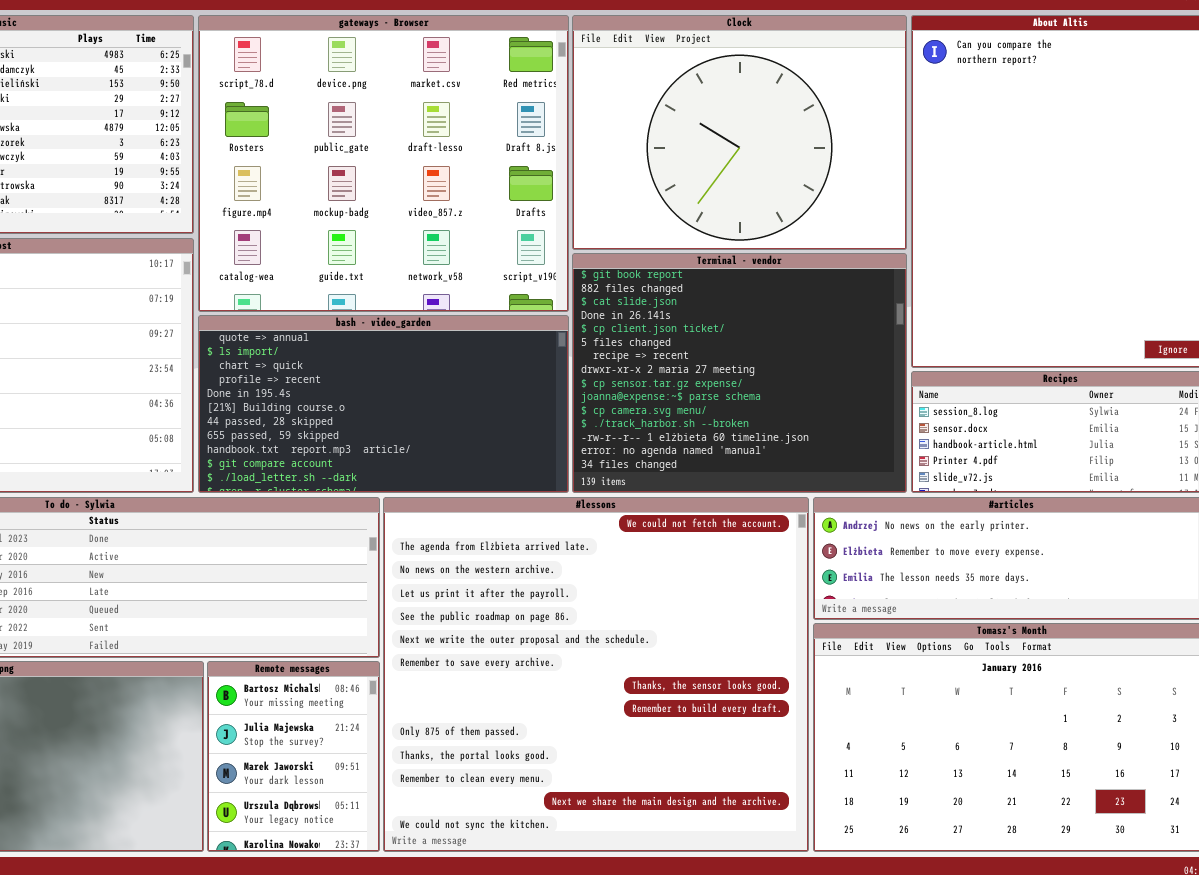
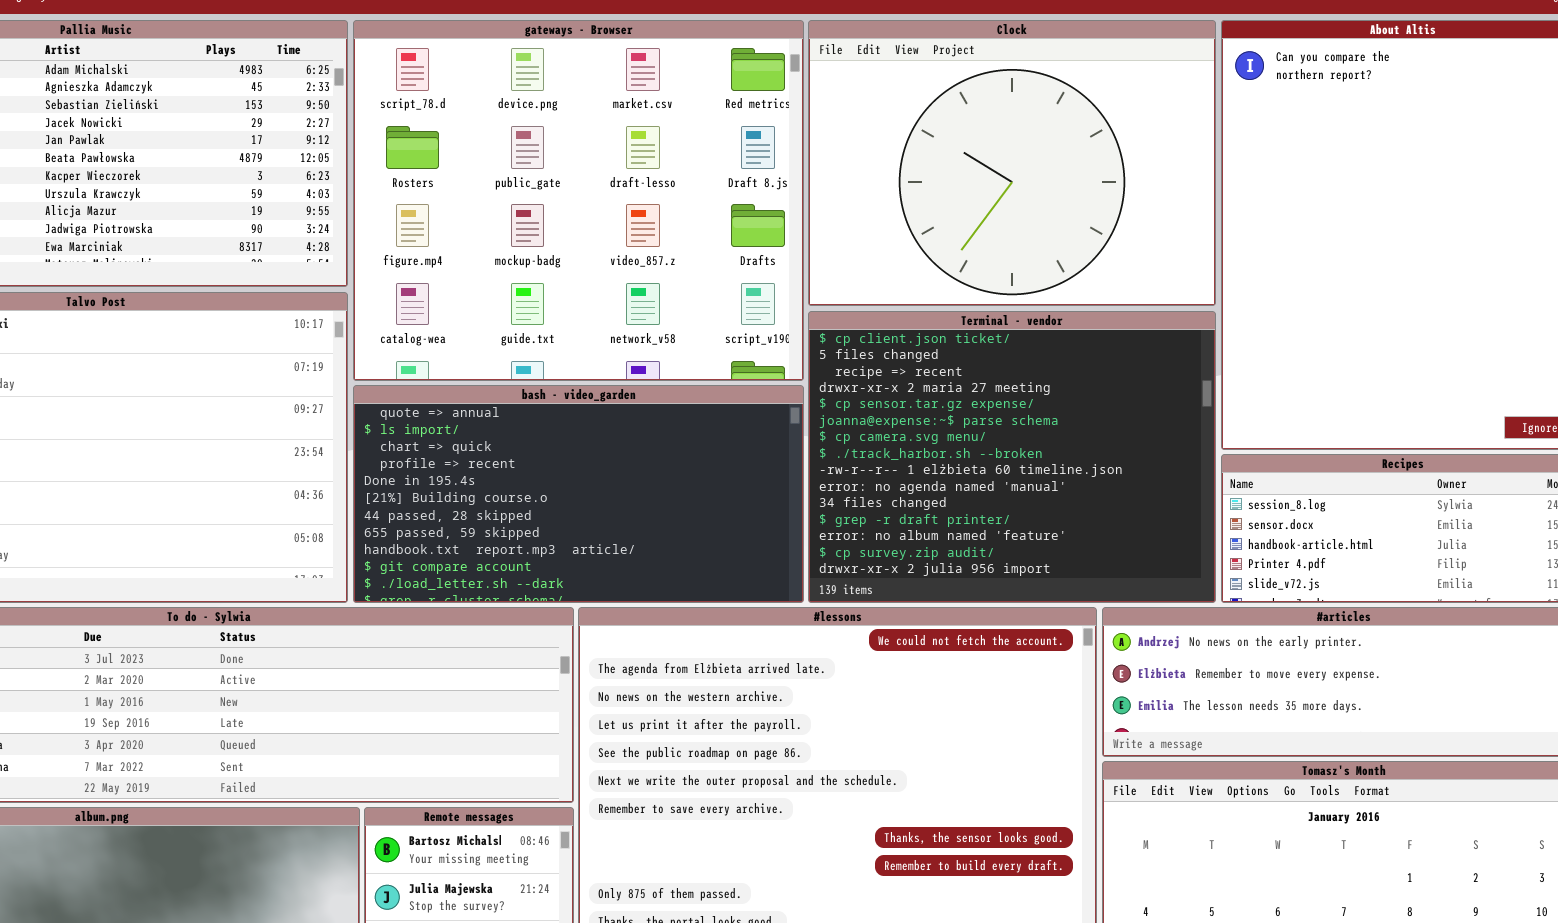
Terminal - vendor: [572,253,907,493] -> [808,311,1216,603], scrolled down 4 rows

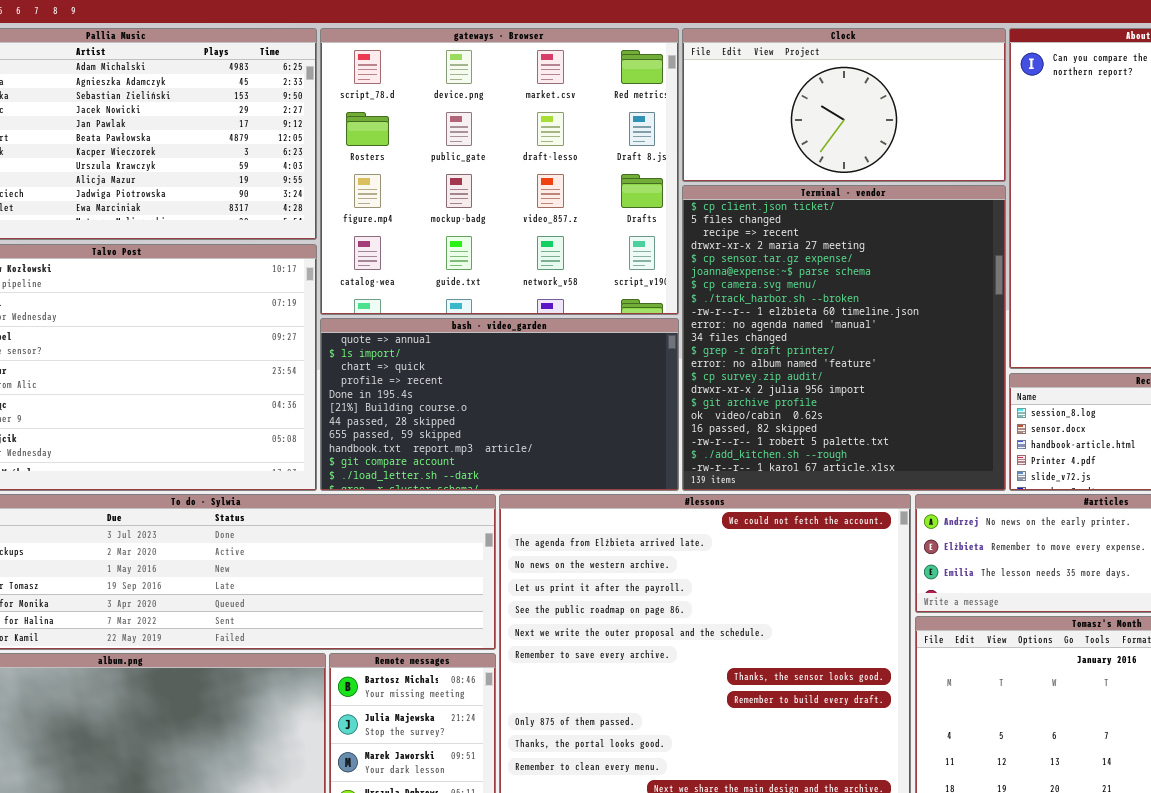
Clock: [808,20,1216,306] -> [682,28,1006,182], resized
Terminal - vendor: [808,311,1216,603] -> [682,185,1006,491], resized

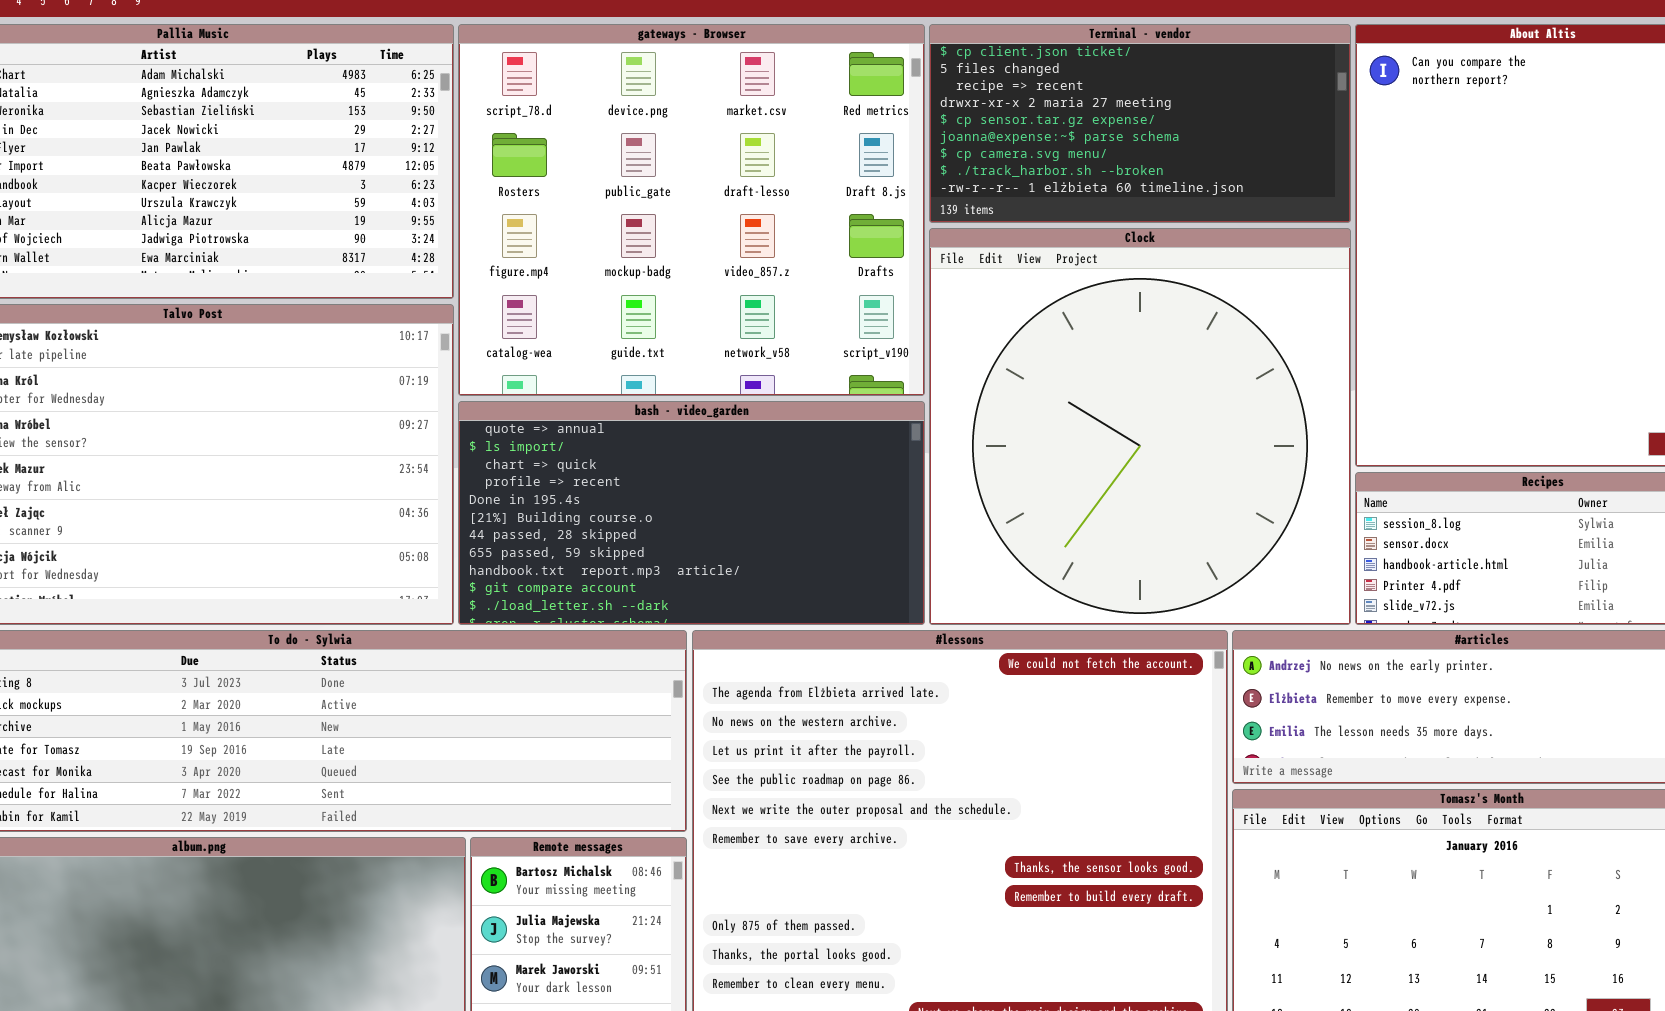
Clock: [682,28,1006,182] -> [929,228,1351,625], moved, resized
Terminal - vendor: [682,185,1006,491] -> [929,24,1351,223], moved, resized

